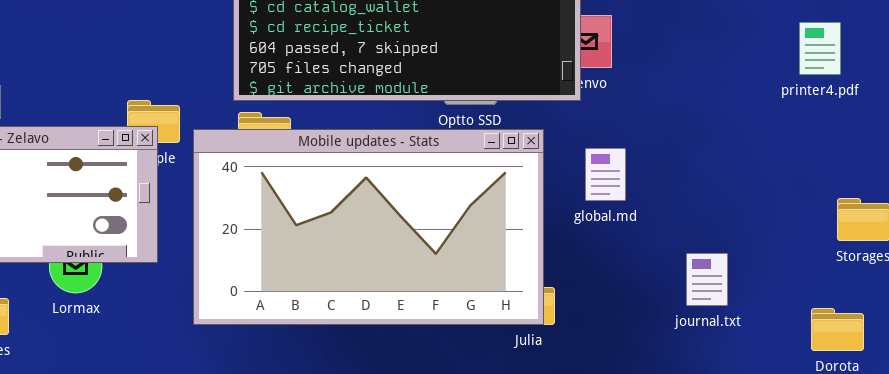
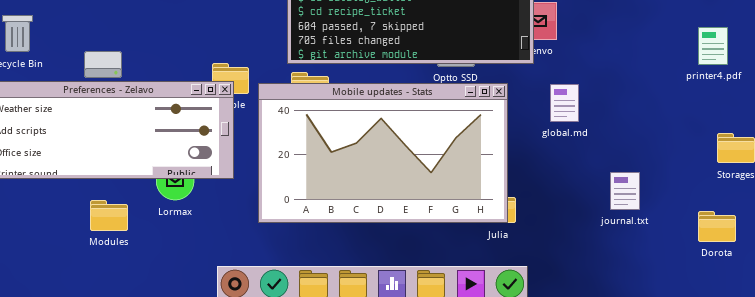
printer4.pdf: [799,22,841,75] -> [698,27,728,65], moved
global.md: [585,148,626,201] -> [550,84,579,122], moved

